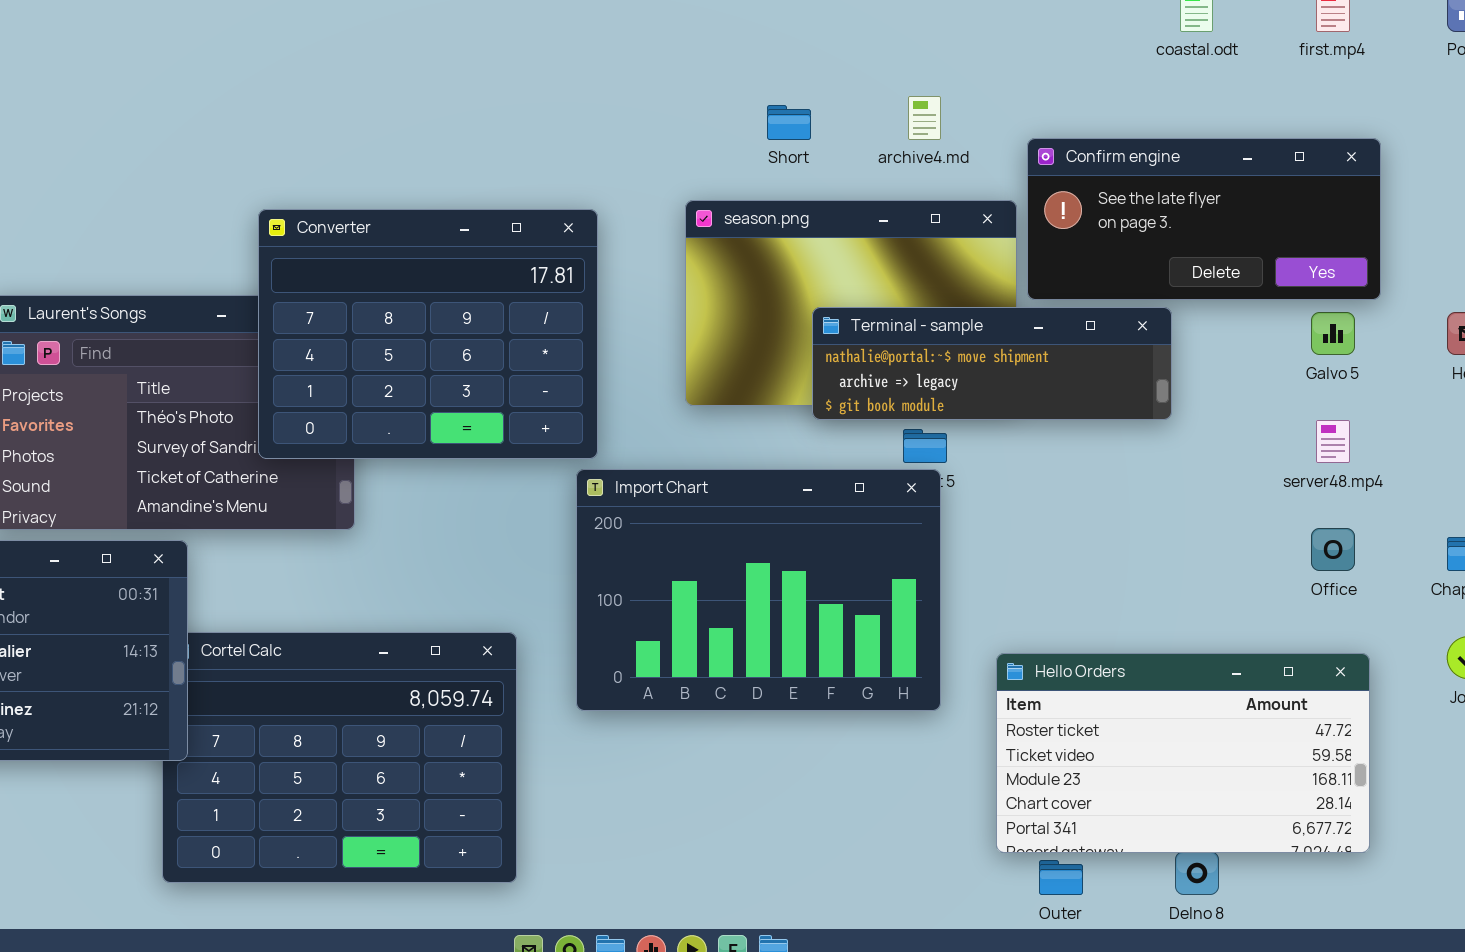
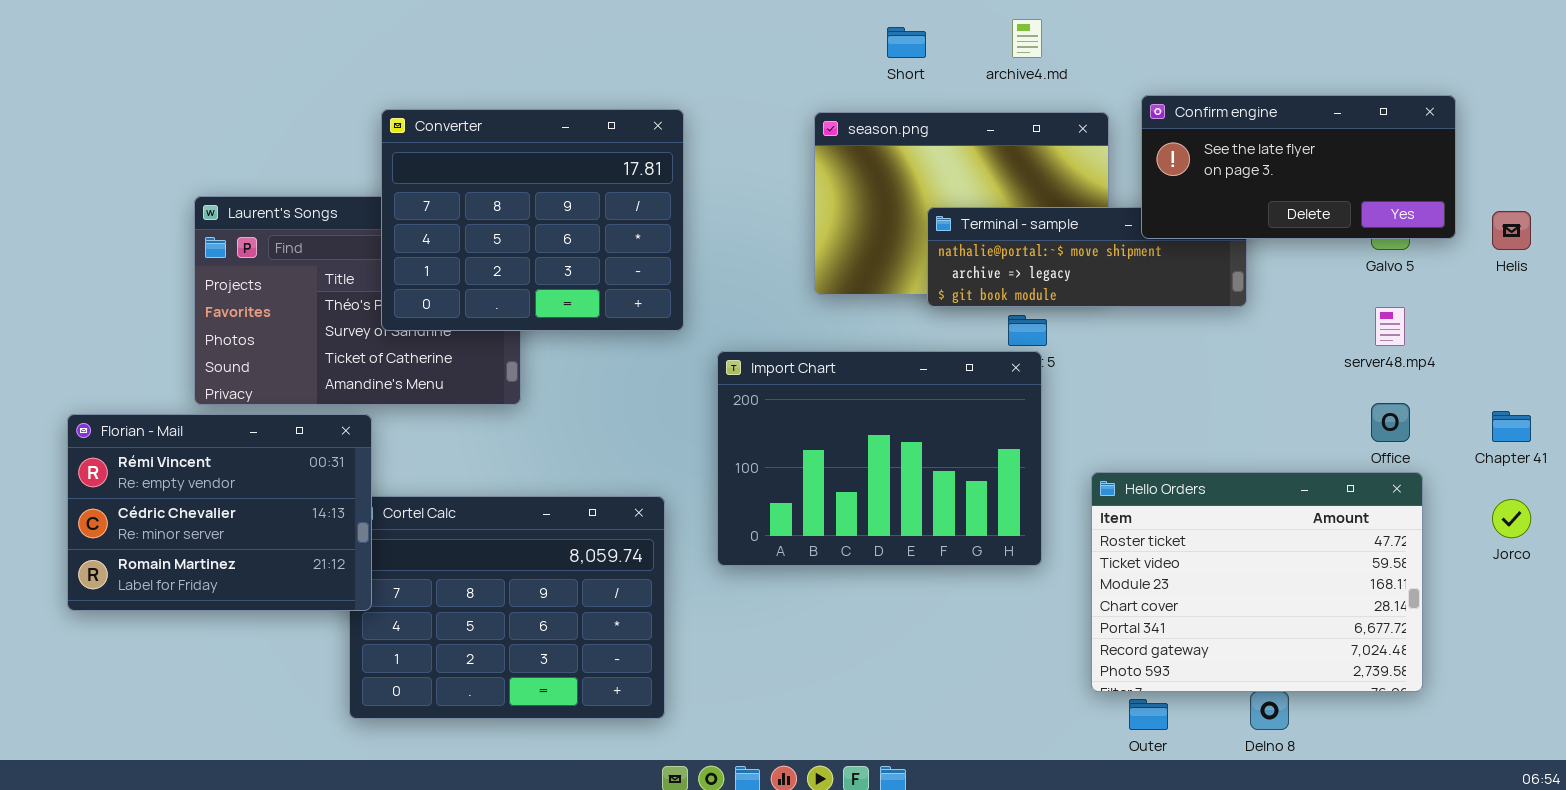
Confirm engine: [1027,138,1381,300] -> [1141,95,1456,239], moved
Converter: [258,209,598,459] -> [381,109,684,331], moved
Hello Orders: [996,653,1370,853] -> [1091,472,1423,692], resized

